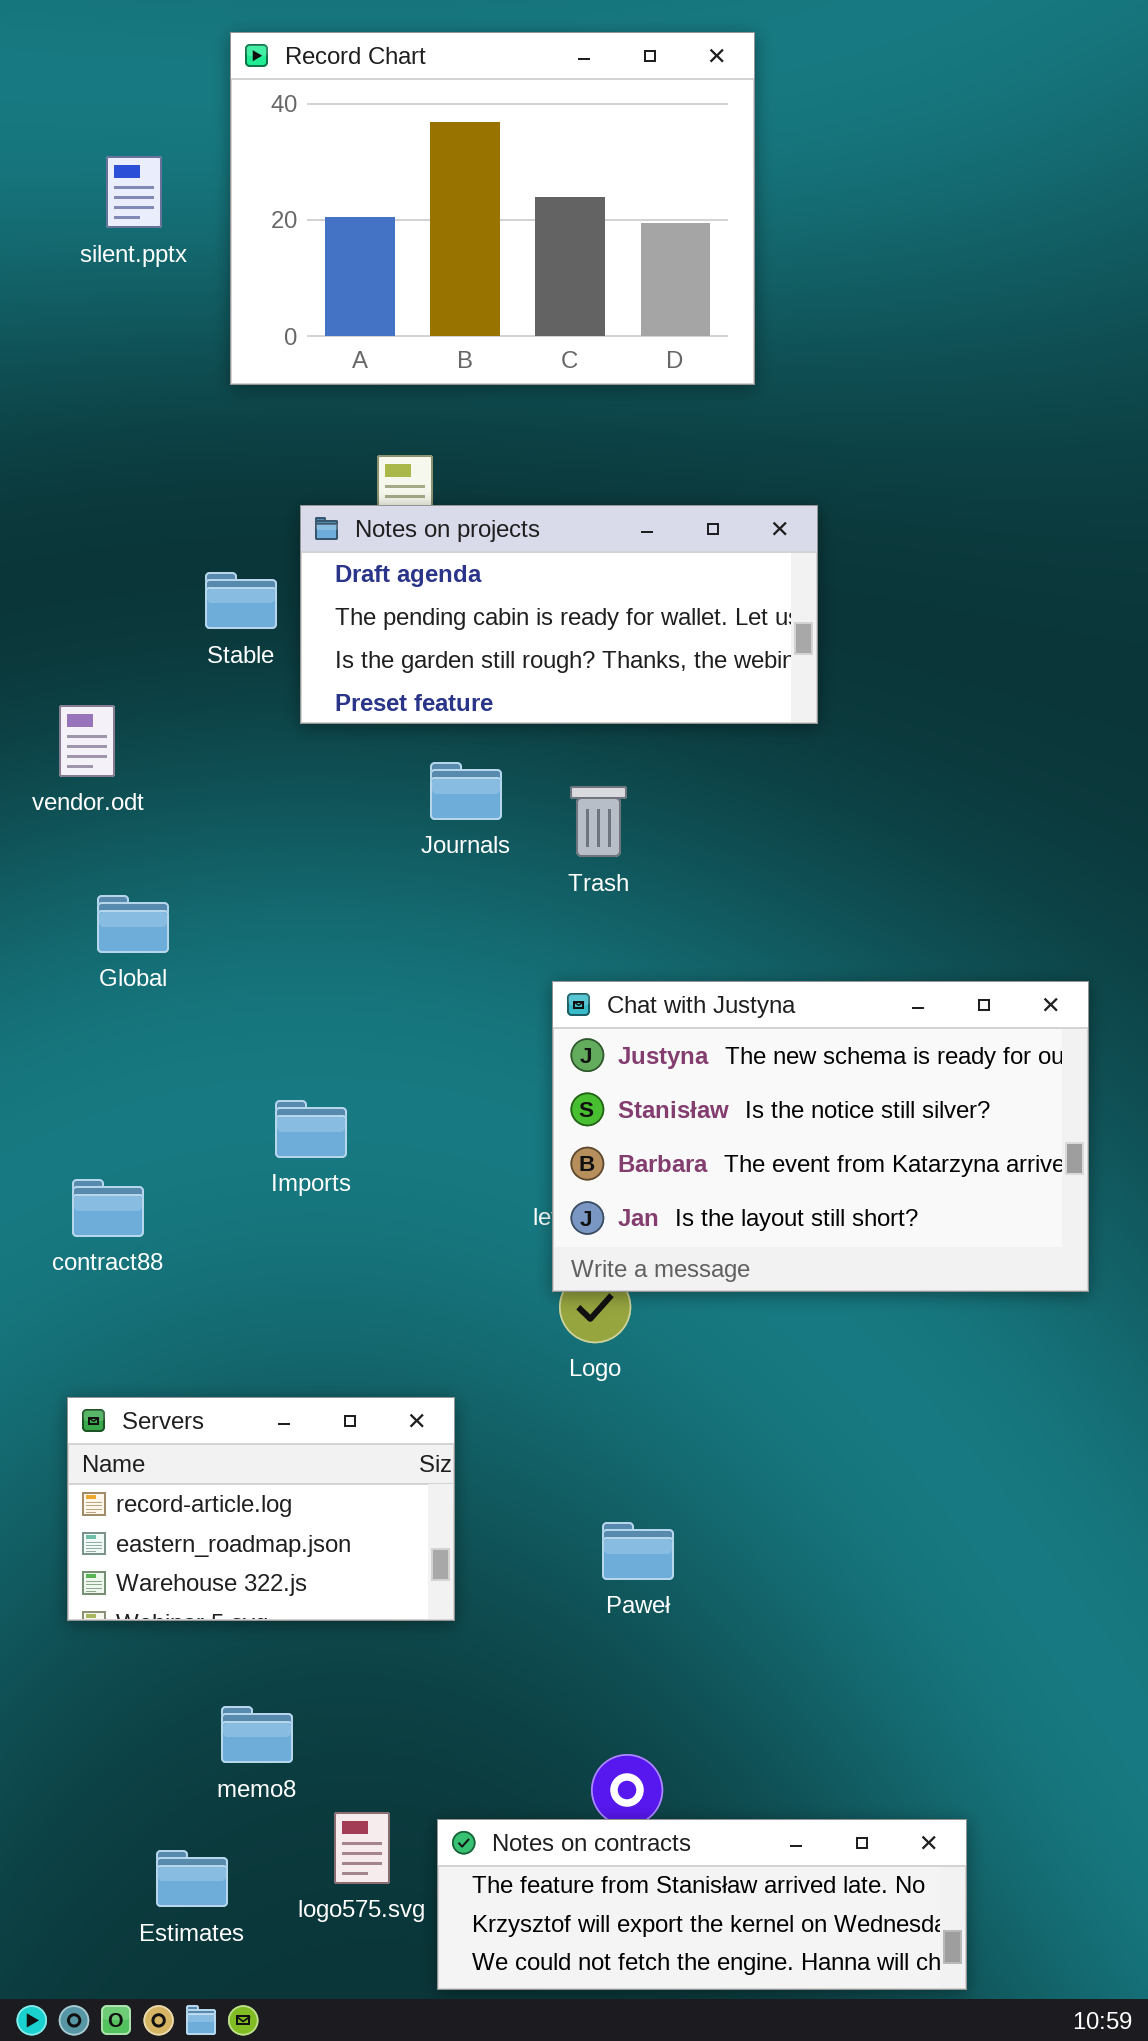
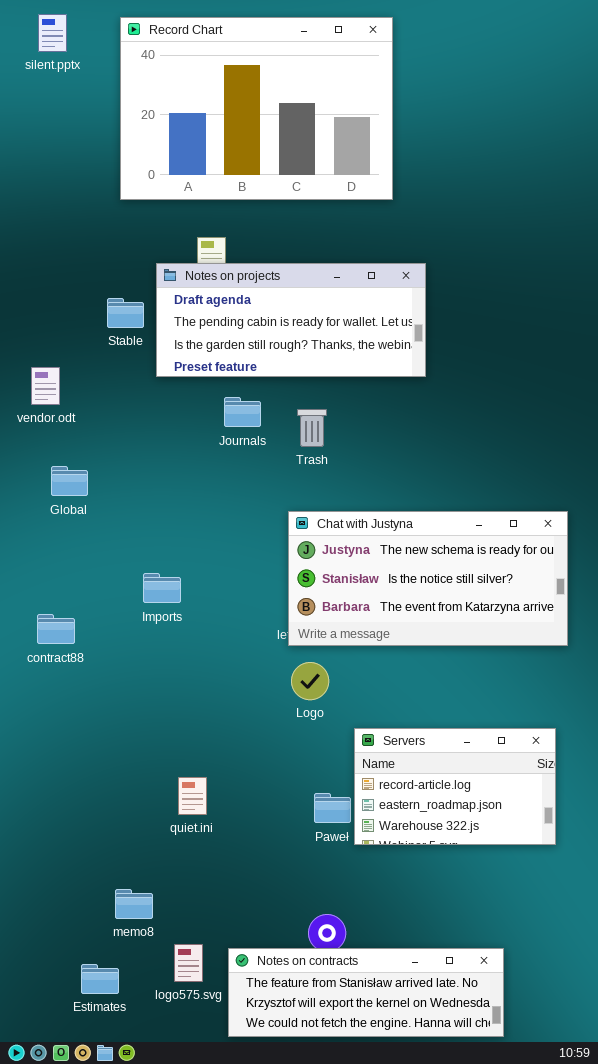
silent.pptx: [106,156,162,228] -> [38,14,67,52], moved
Chat with Justyna: [552,981,1089,1292] -> [288,511,568,646], resized
Servers: [67,1397,455,1621] -> [354,728,556,845], moved

